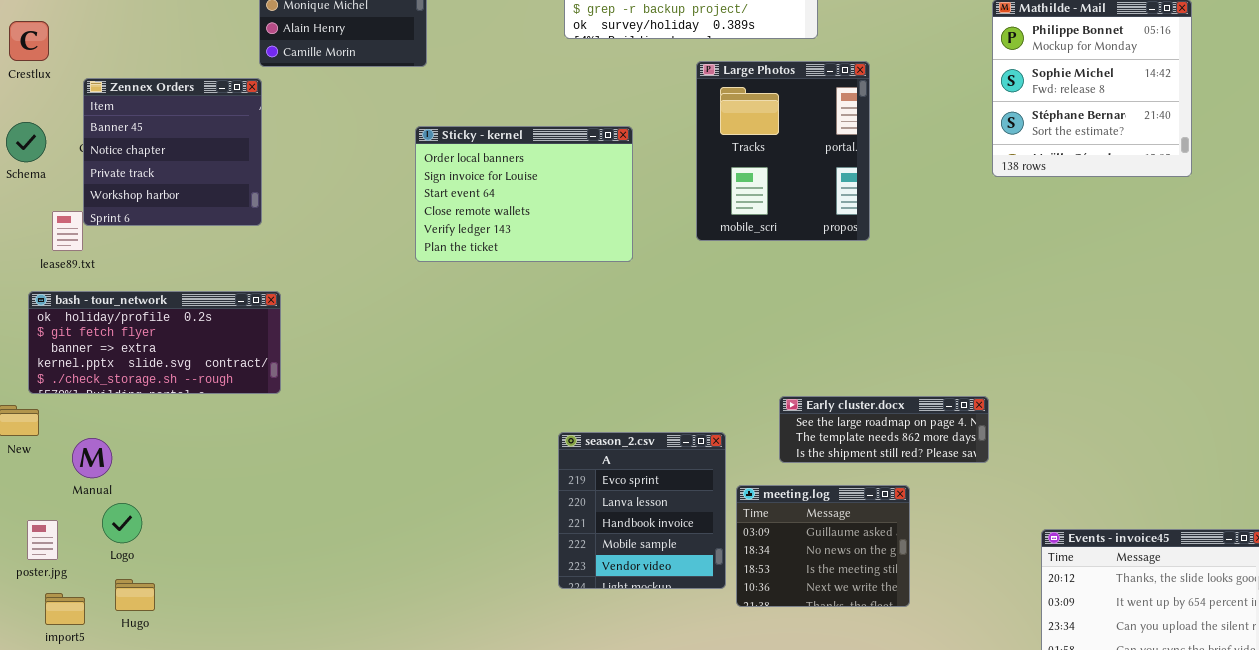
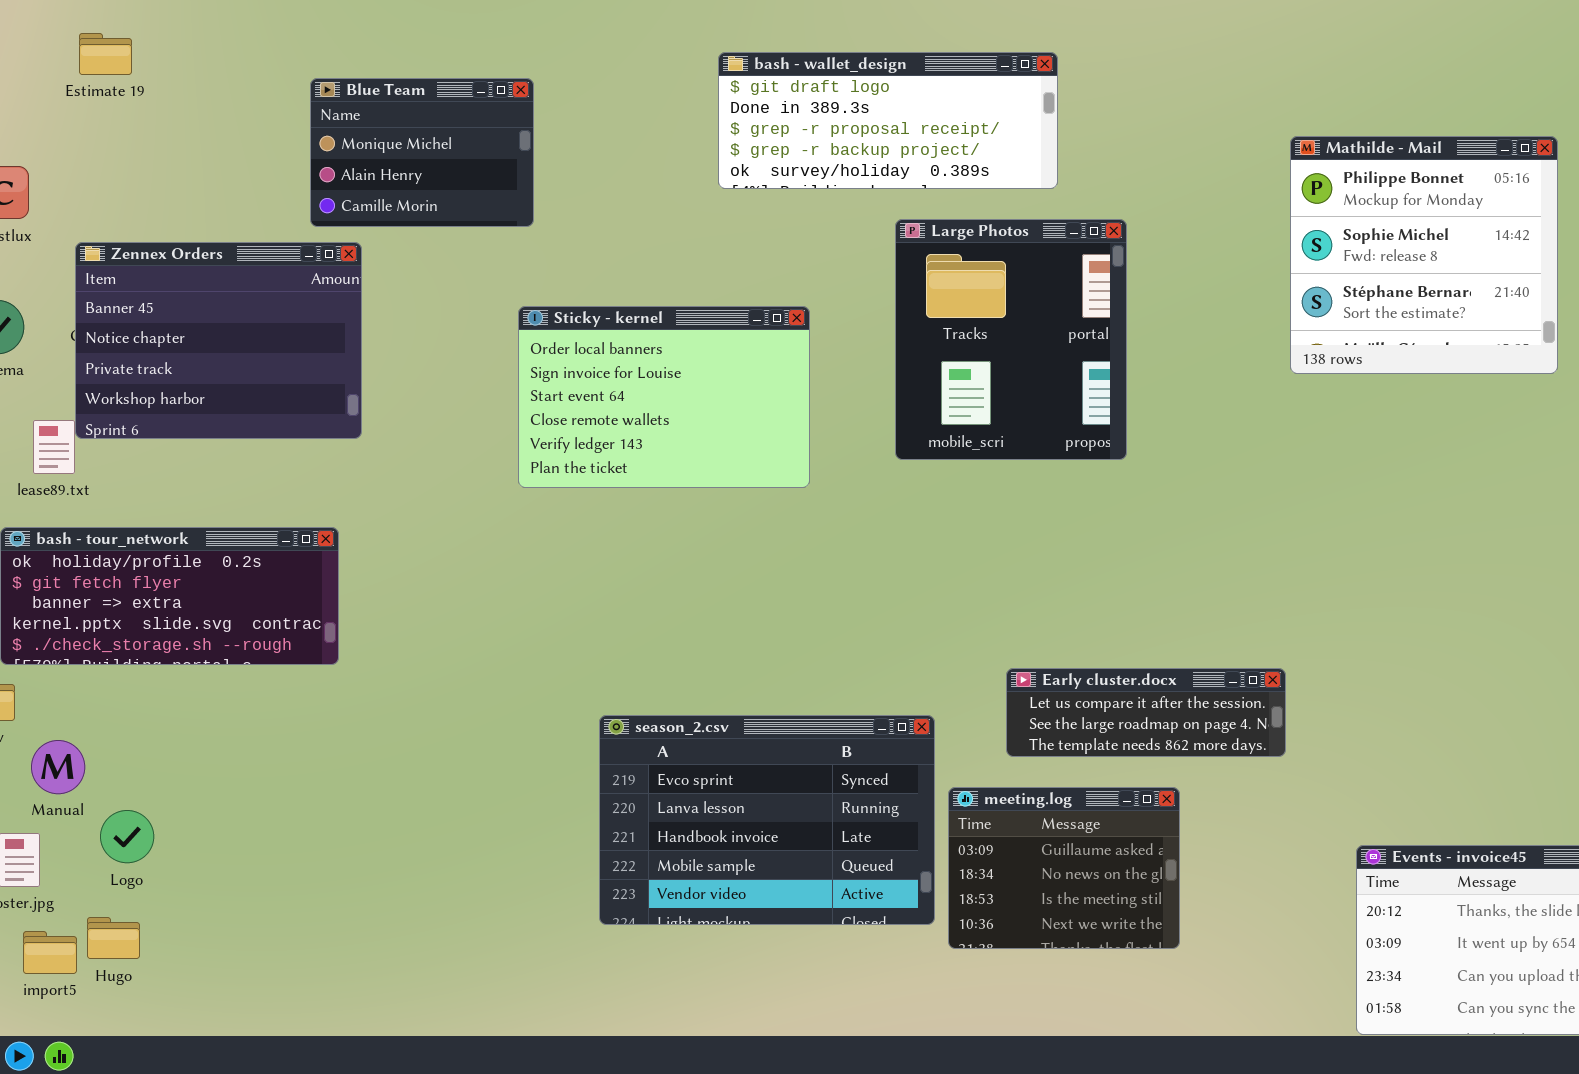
Zennex Orders: [83,78,262,226] -> [75,242,362,439], resized
Early cluster.docx: [779,396,989,463] -> [1006,668,1286,757], scrolled up 1 row
season_2.csv: [558,432,726,589] -> [599,715,935,925], resized
Manual: [72,438,112,478] -> [31,740,85,794], moved
Hugo: [115,579,155,611] -> [87,917,140,959], moved

